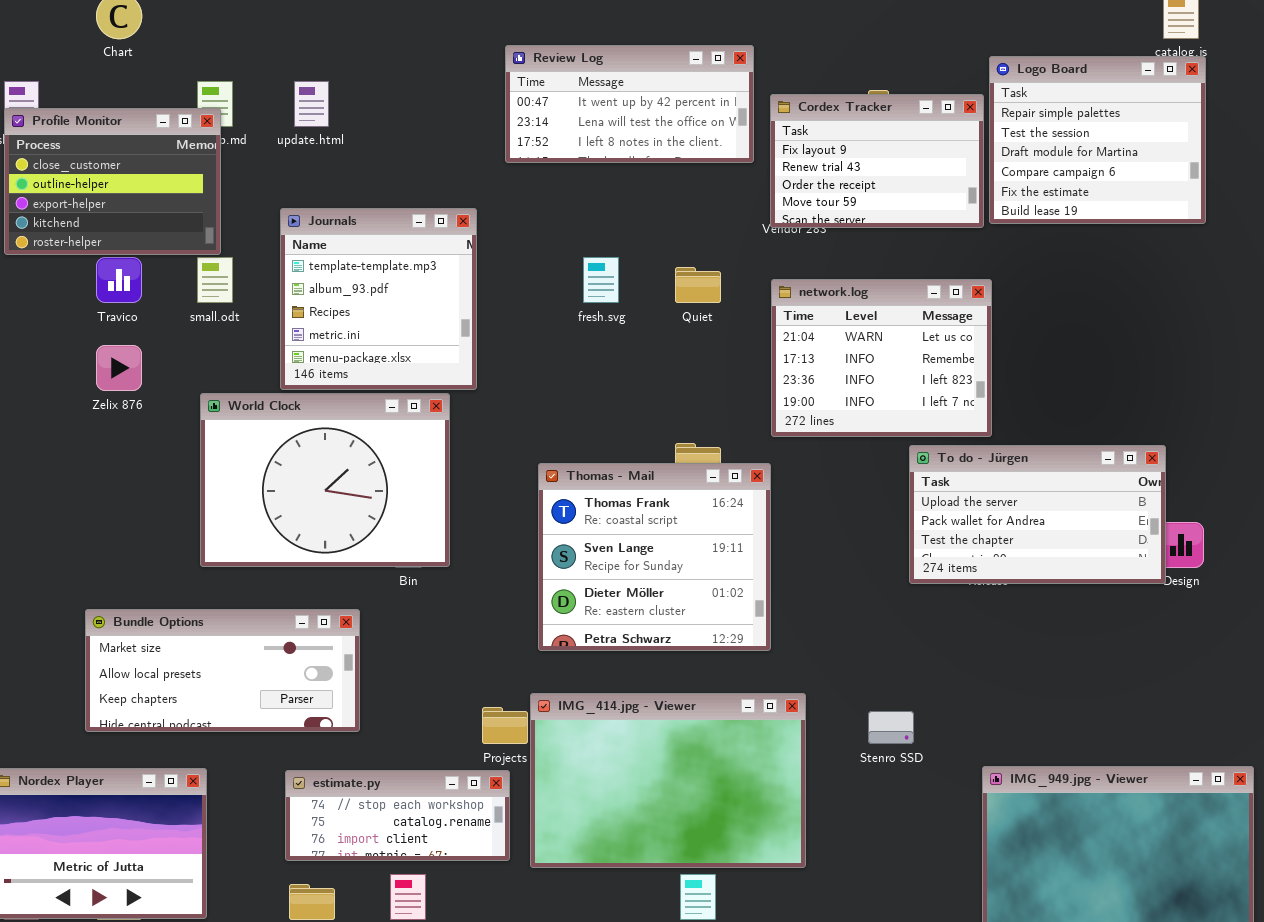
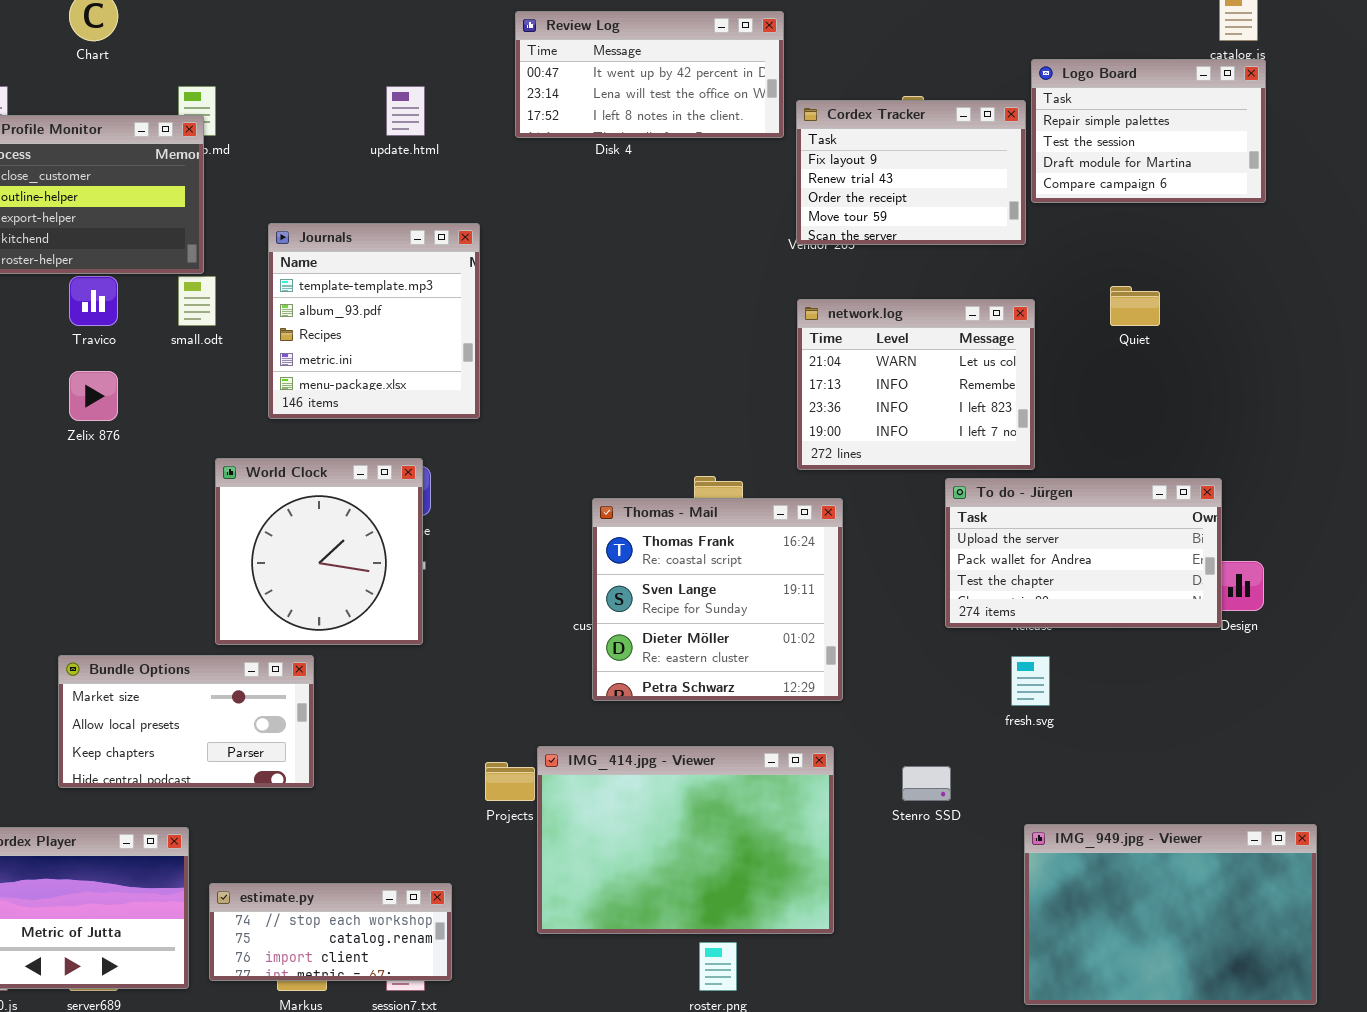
Review Log: [505,45,754,163] -> [515,11,784,138], moved
Logo Board: [989,56,1206,224] -> [1031,59,1266,203], resized
update.html: [294,81,329,127] -> [386,86,425,136], moved
fresh.svg: [583,257,619,303] -> [1011,656,1050,706], moved
Quiet: [675,267,721,303] -> [1110,286,1160,326], moved
World Clock: [200,393,450,567] -> [215,458,423,645], moved, resized
Thomas - Mail: [538,463,771,651] -> [592,498,843,701], moved
Bundle Options: [85,609,360,732] -> [58,655,314,788], resized
estimate.py: [285,770,510,861] -> [209,883,452,981], moved

